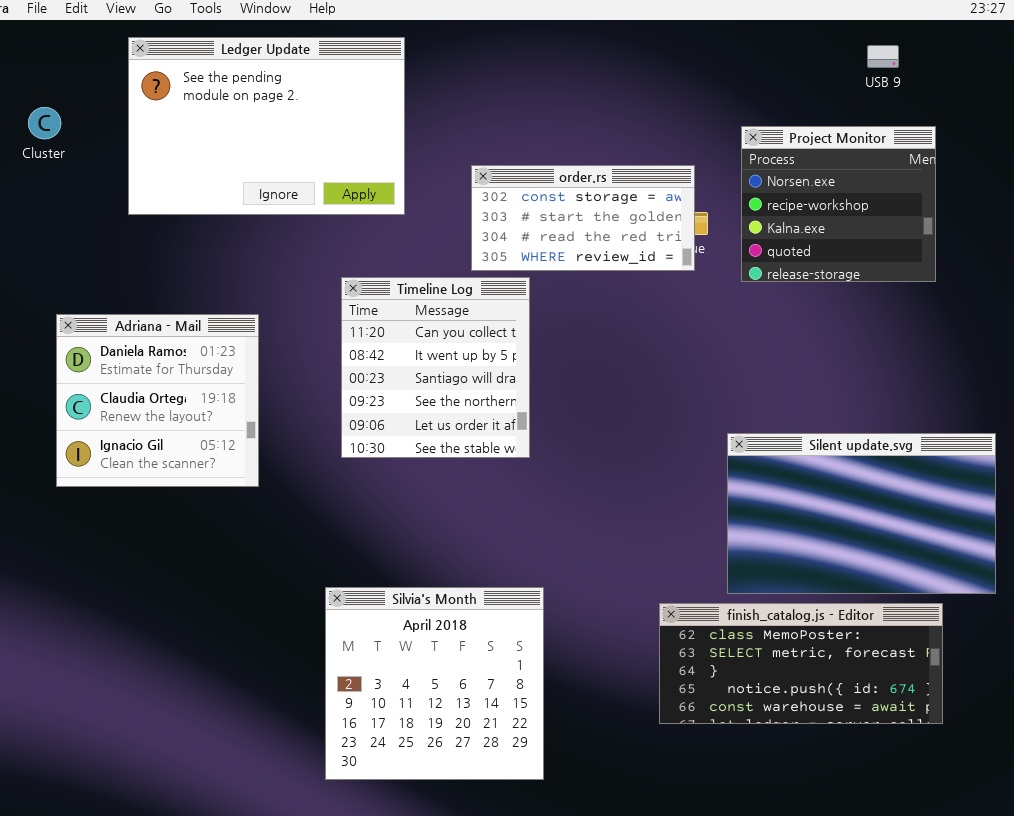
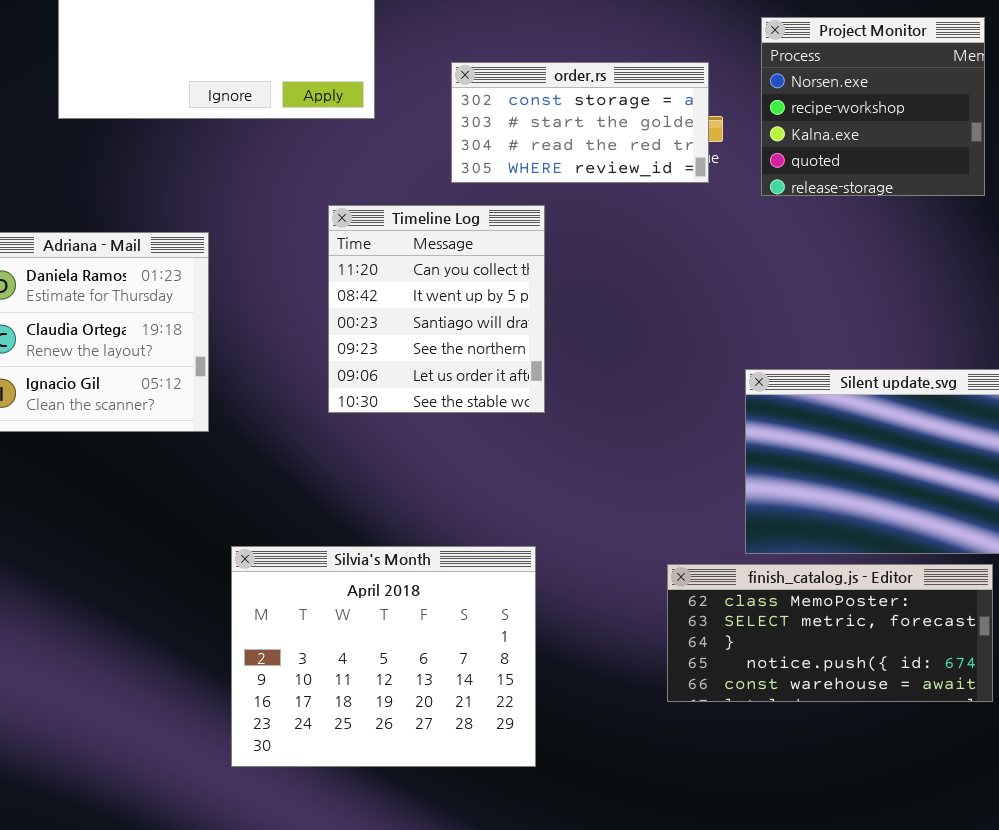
Timeline Log: [341,277,530,458] -> [328,205,545,413], moved
Silvia's Month: [325,587,544,780] -> [231,546,536,767], resized

